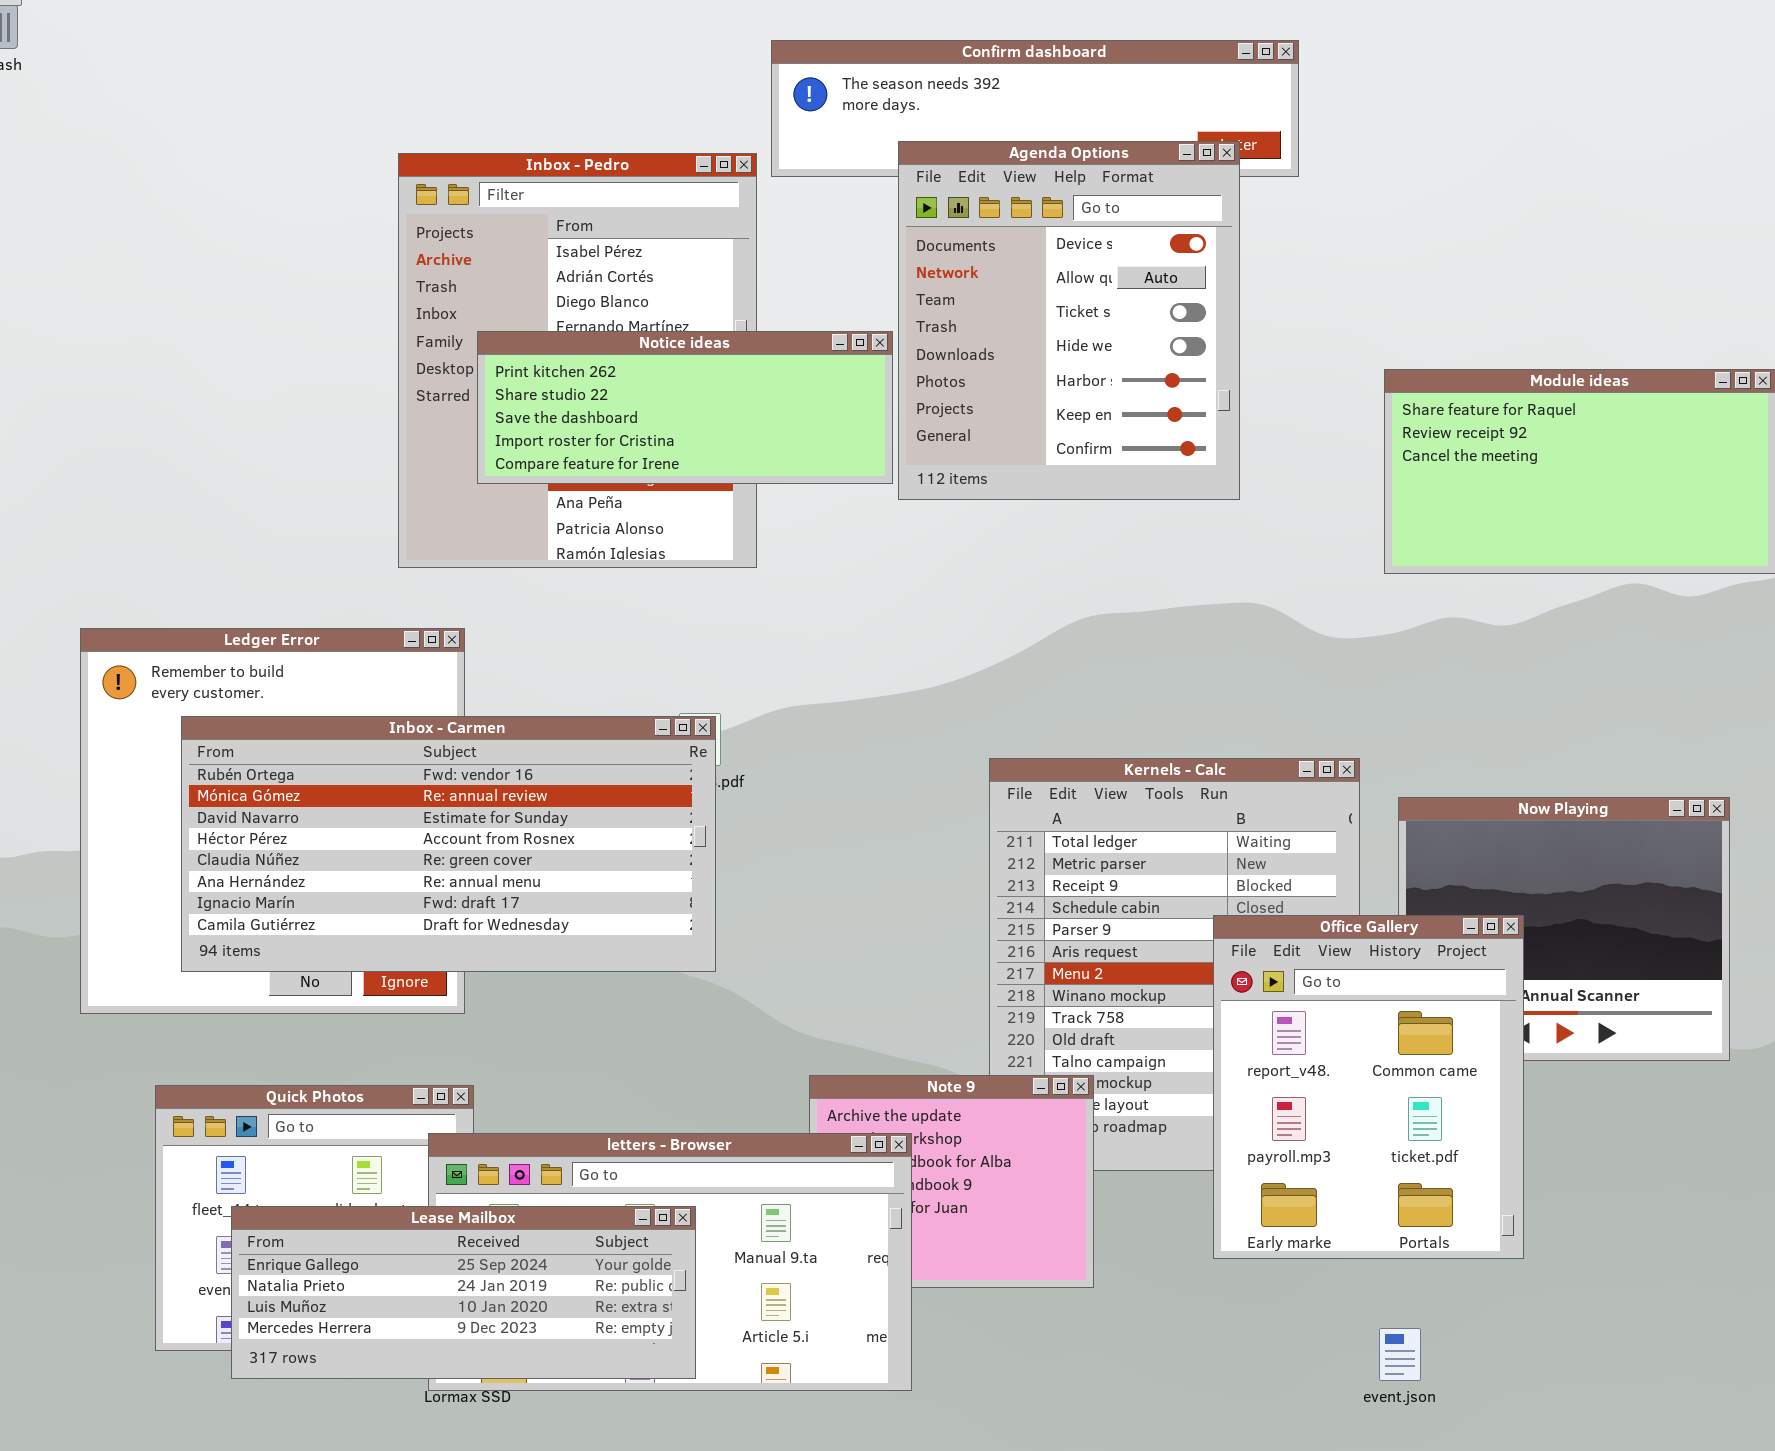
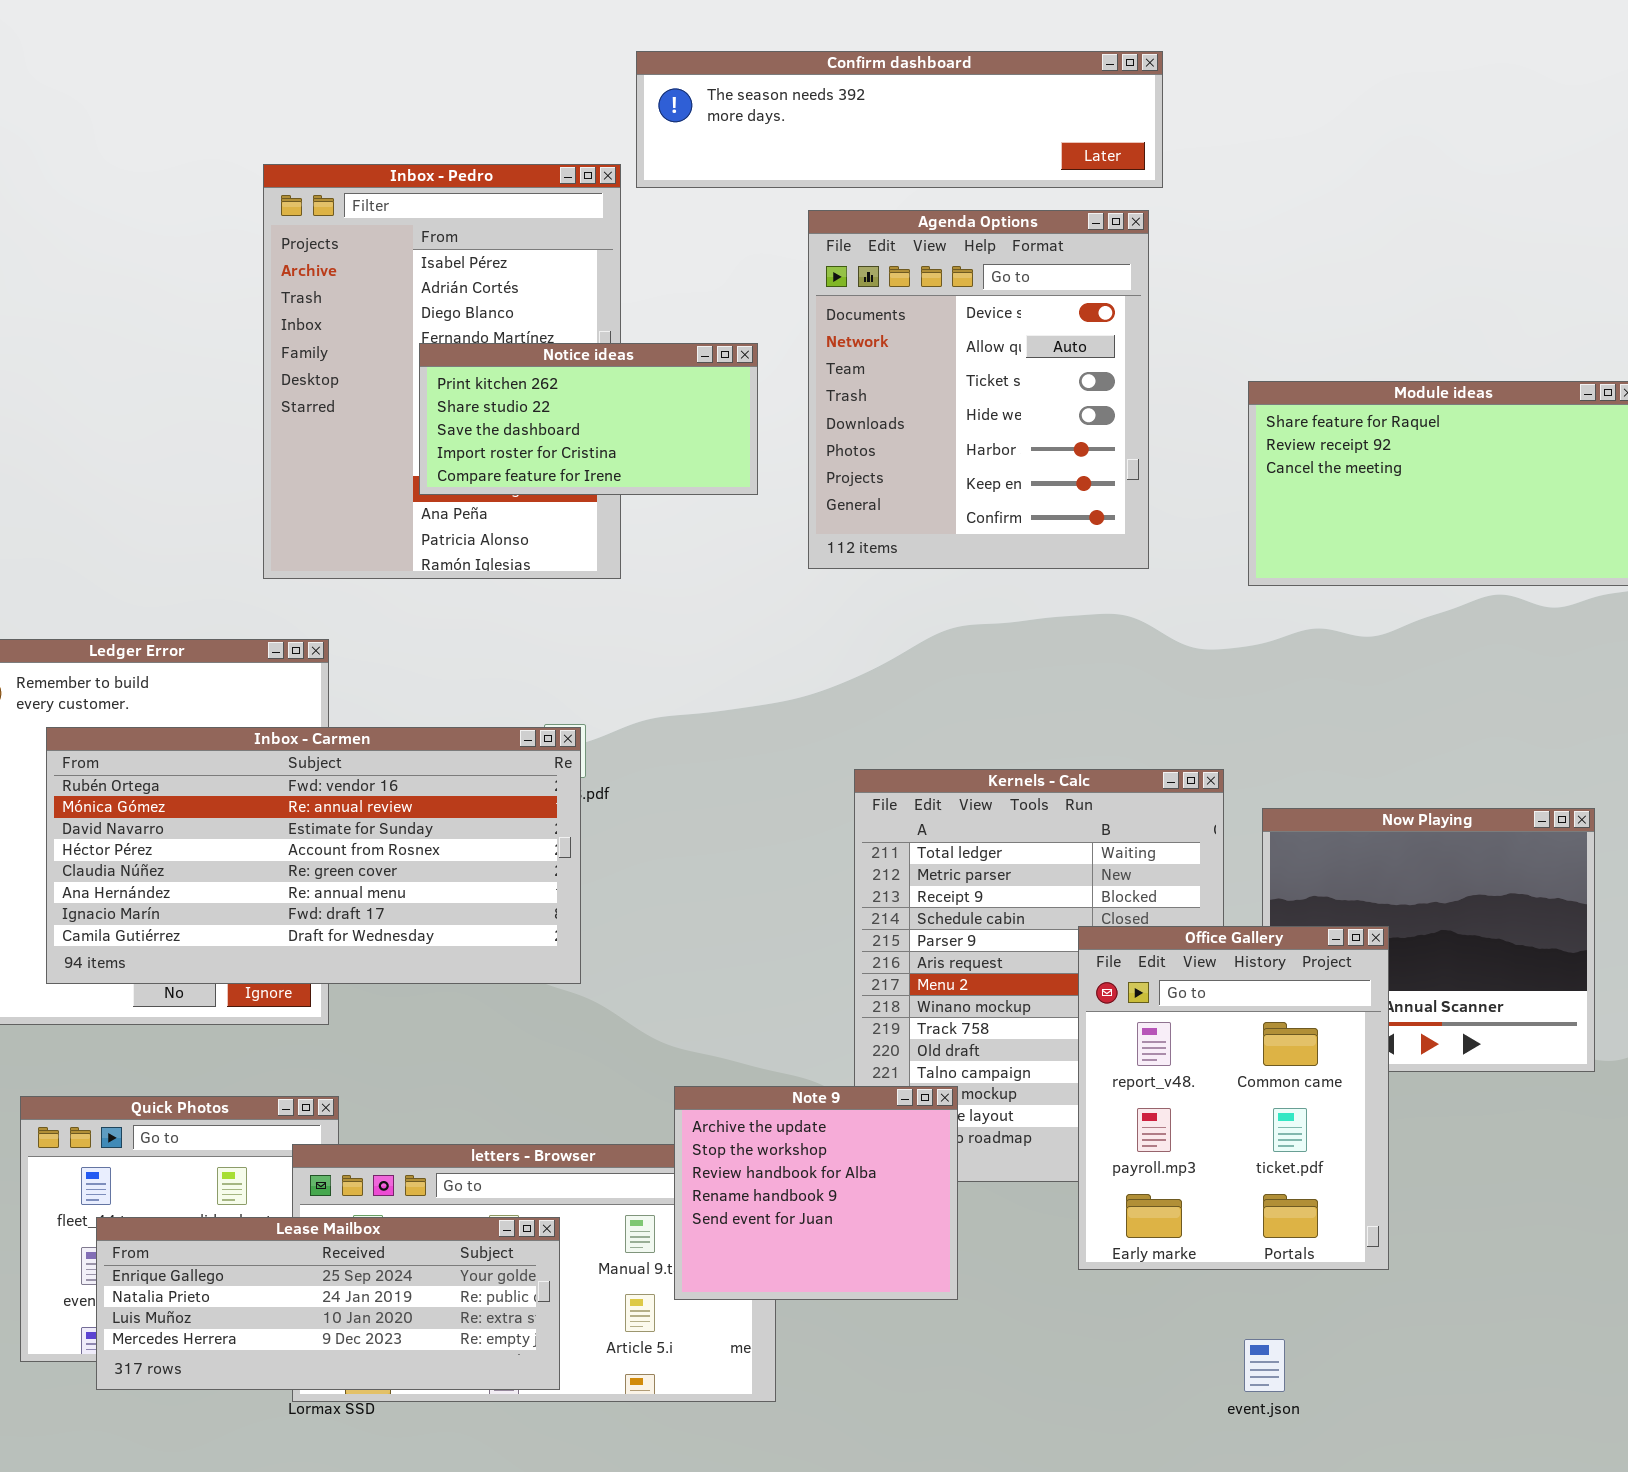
Agenda Options: [898,141,1240,500] -> [808,210,1149,569], moved
Notice ideas: [477,331,893,484] -> [419,343,758,495], resized
Note 9: [809,1075,1094,1288] -> [674,1086,958,1300], raised

